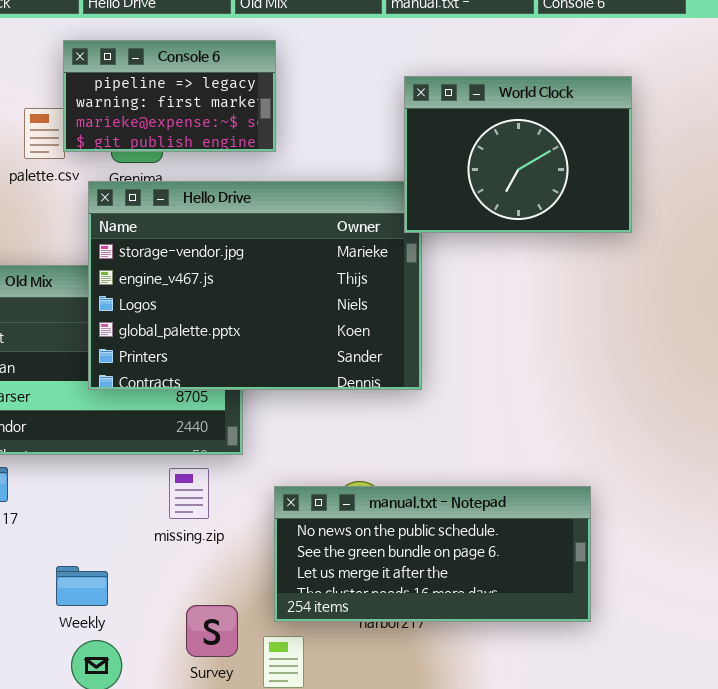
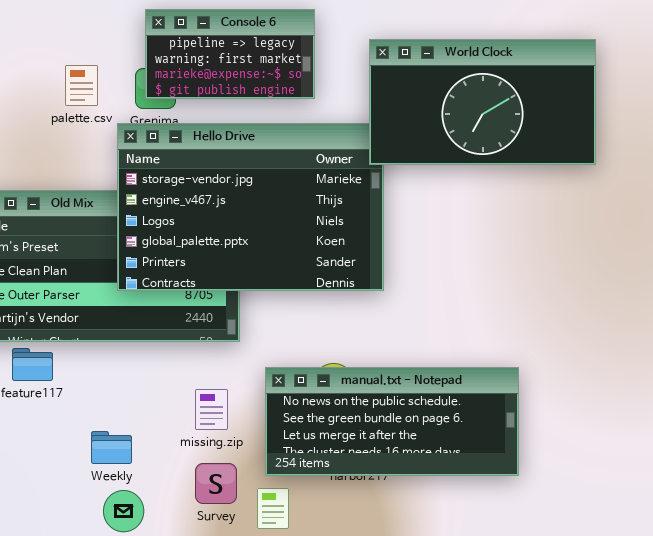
Console 6: [63,40,276,152] -> [145,9,315,99], moved
World Clock: [404,76,632,233] -> [369,39,596,165], resized
missing.zip: [169,468,209,519] -> [195,389,228,430], moved

